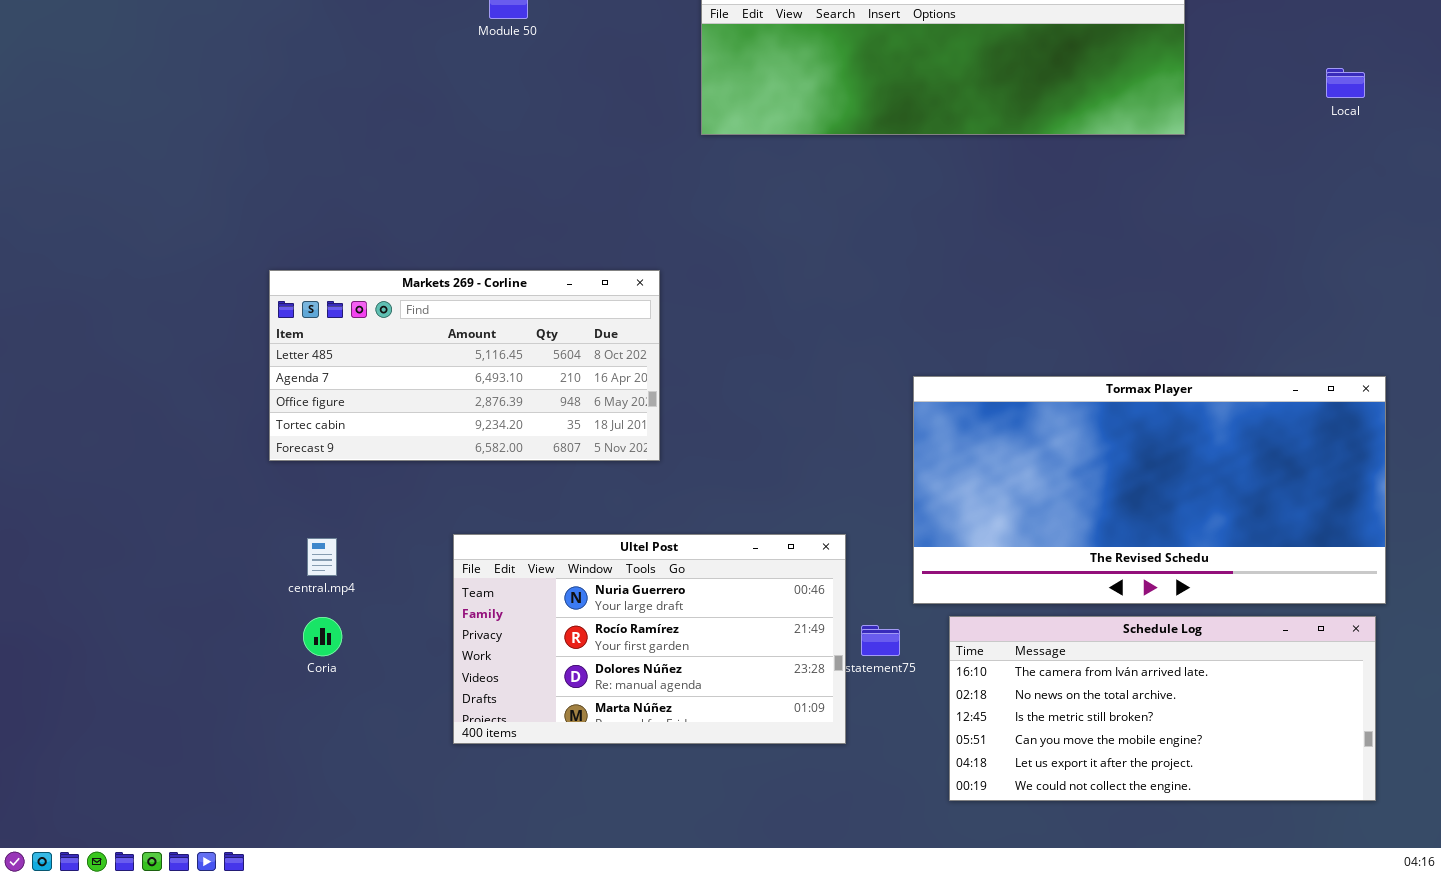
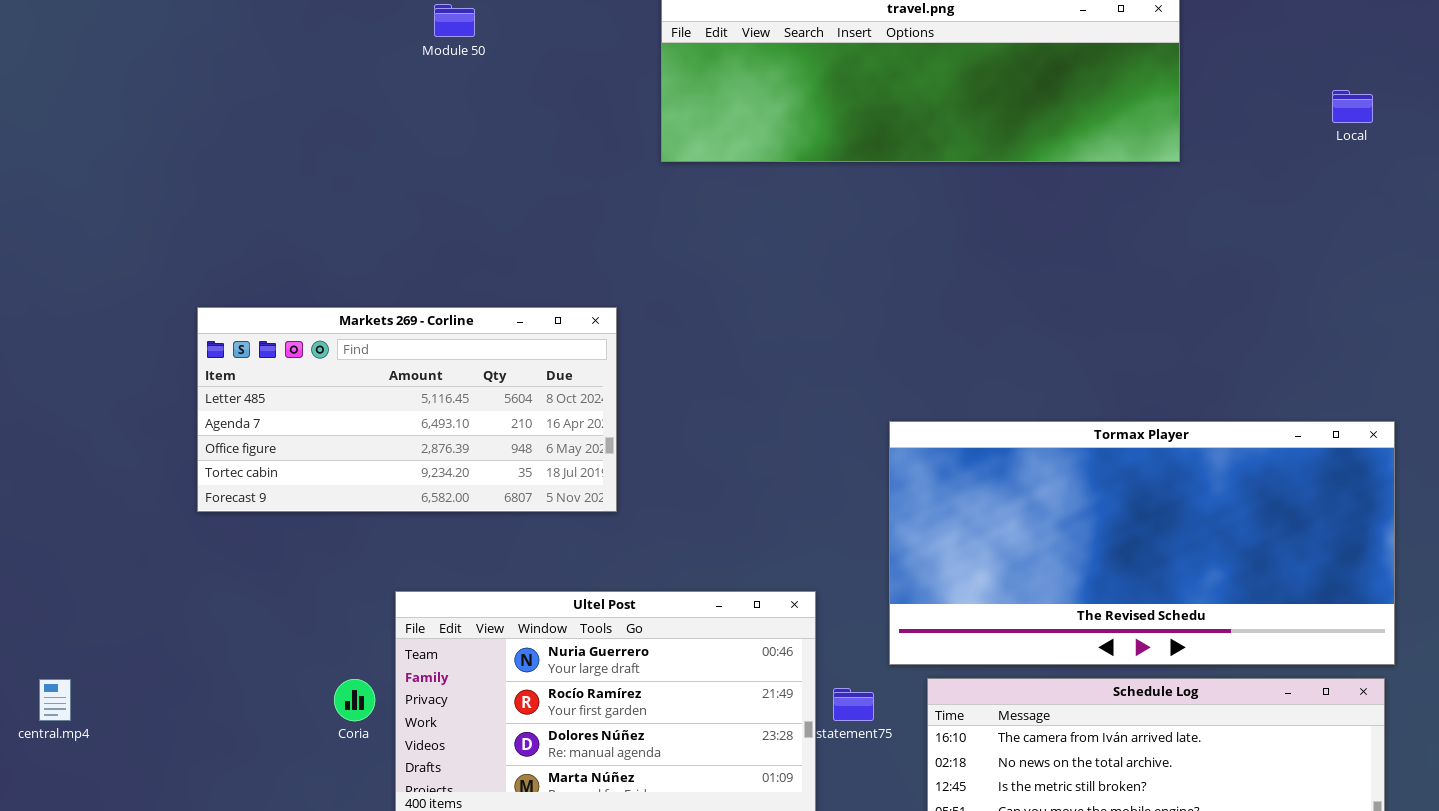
central.mp4: [307,538,337,576] -> [39,679,71,721], moved
Coria: [303,617,342,656] -> [334,679,375,721], moved

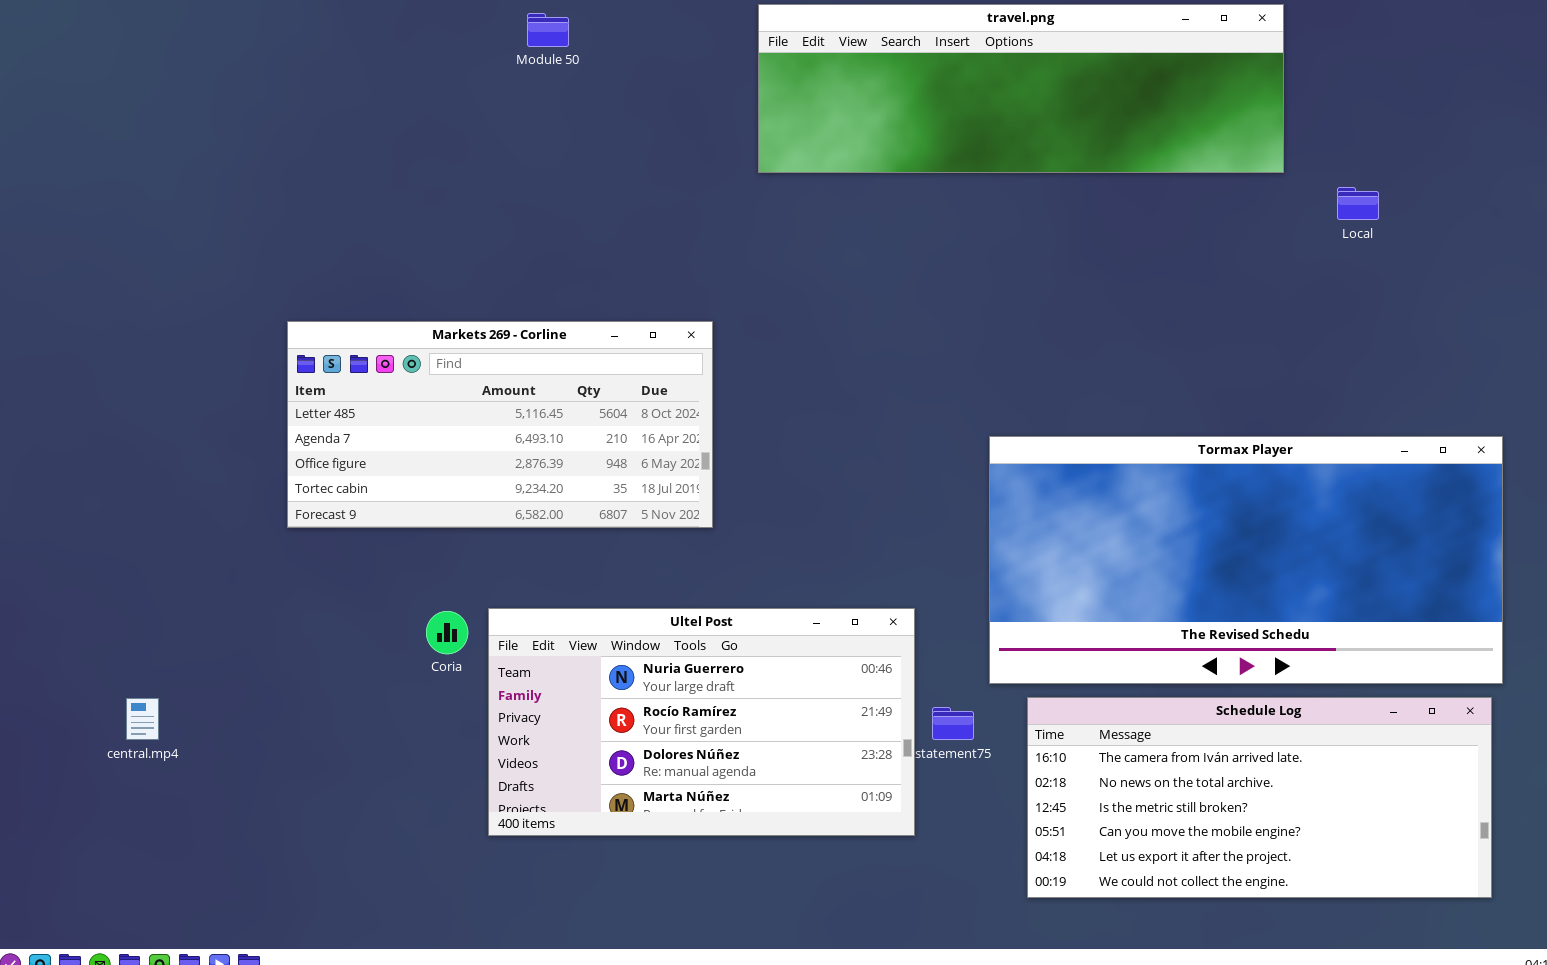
Local: [1332,90,1373,123] -> [1337,187,1379,220], moved
Coria: [334,679,375,721] -> [426,611,468,654], moved

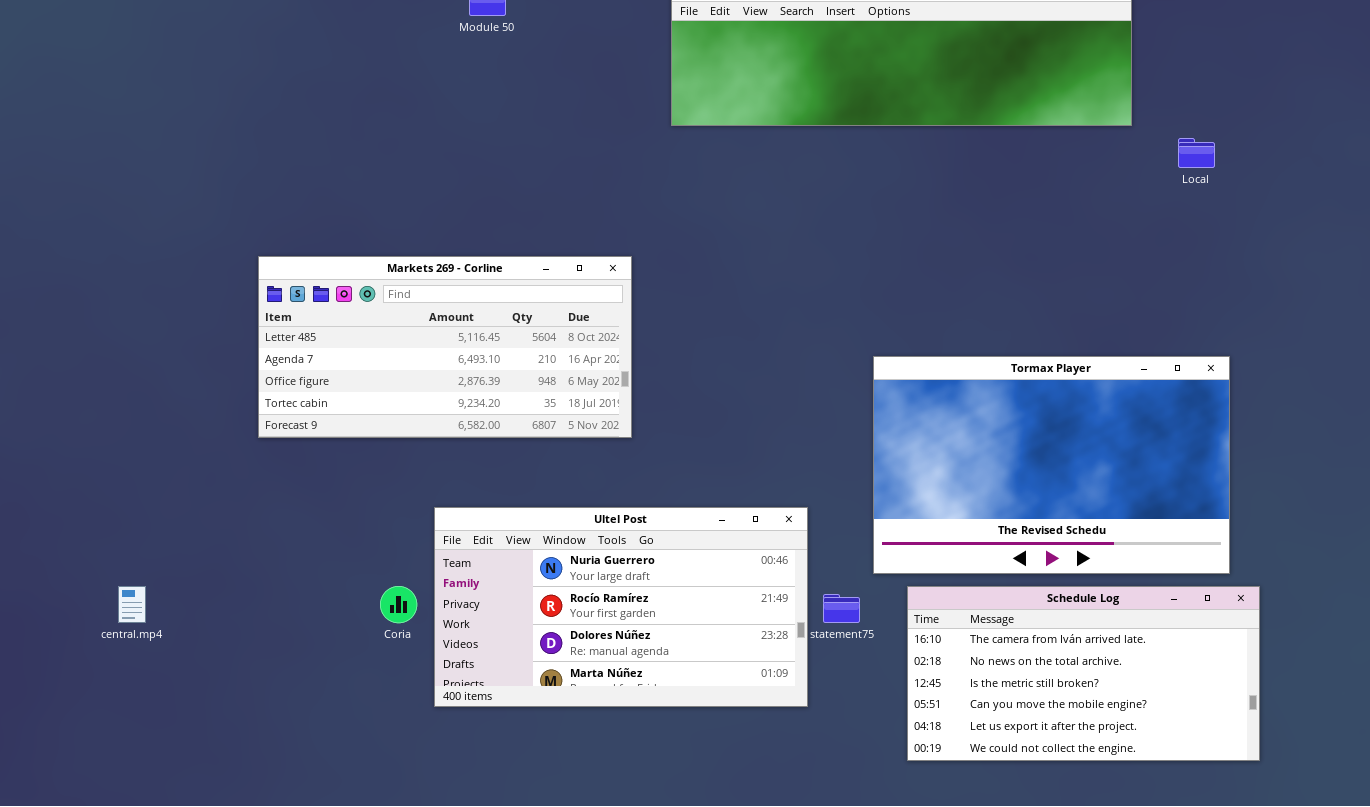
Tormax Player: [989,436,1503,684] -> [873,356,1230,574], resized
Coria: [426,611,468,654] -> [380,586,417,623], moved
Schedule Log: [1027,697,1492,898] -> [907,586,1260,761], resized

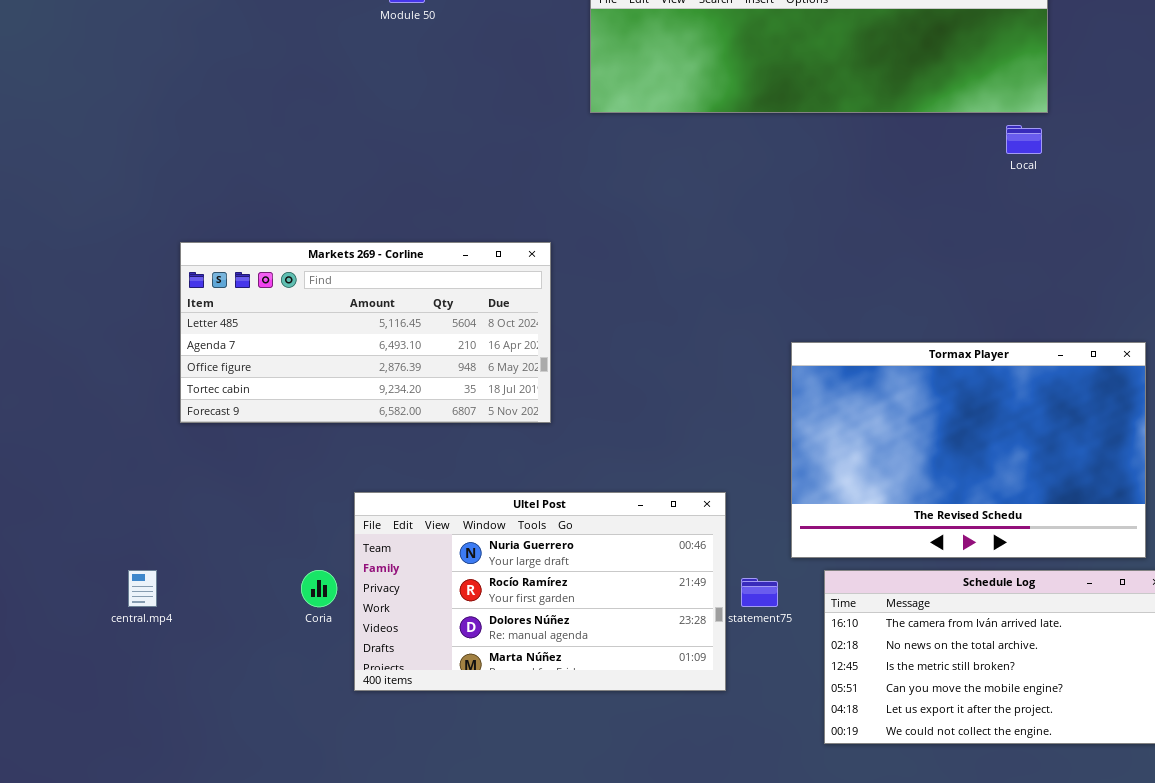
Local: [1178,138,1215,168] -> [1006,125,1042,154], moved
central.mp4: [118,586,146,623] -> [128,570,157,607], moved

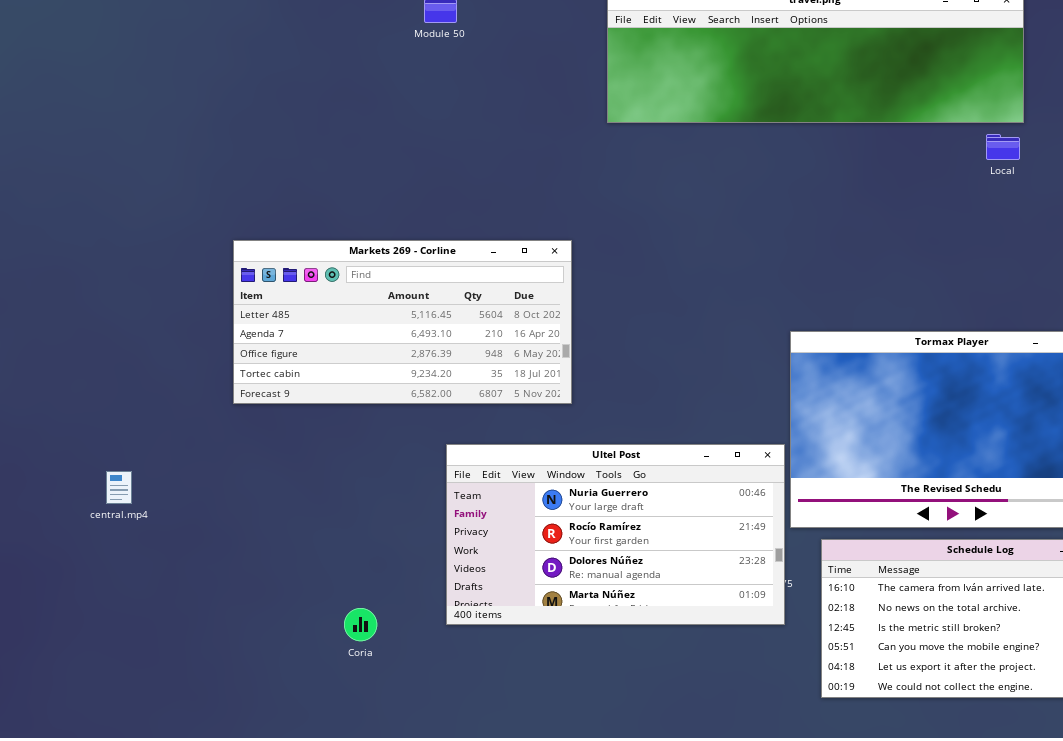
Ultel Post: [354,492,726,691] -> [446,444,785,625], moved
central.mp4: [128,570,157,607] -> [106,471,132,504], moved
Coria: [301,570,337,607] -> [344,608,377,641], moved

